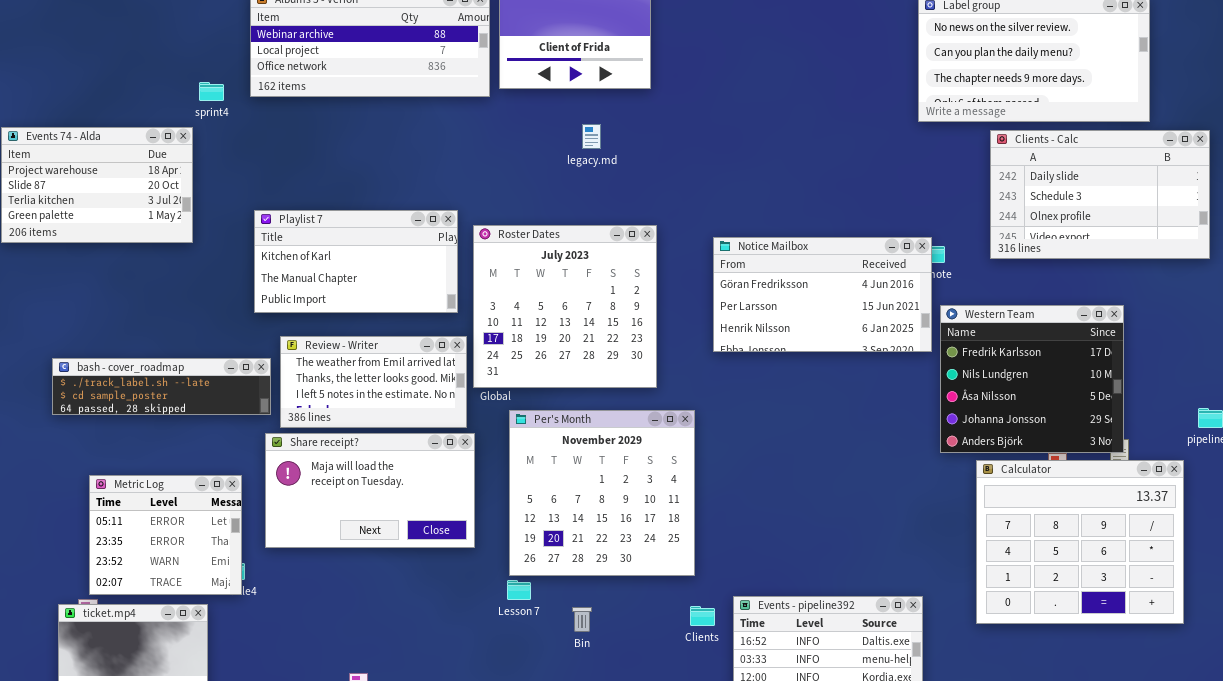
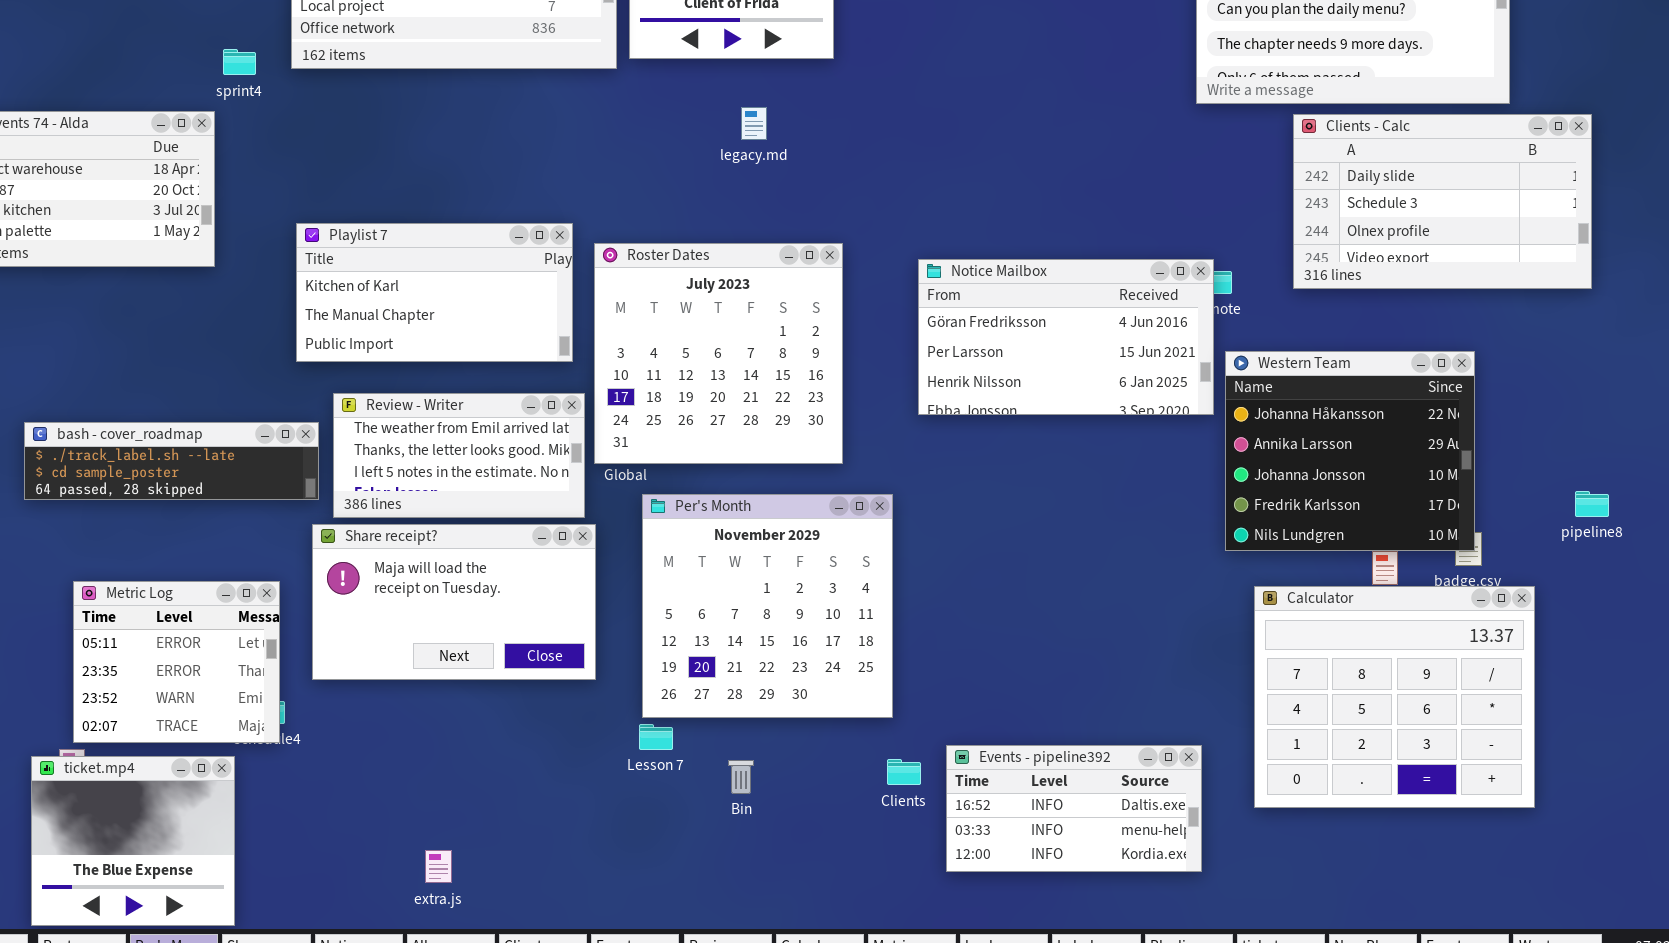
Western Team: [940,305,1124,453] -> [1225,351,1475,551], scrolled up 3 rows
Calculator: [976,460,1184,624] -> [1254,586,1535,808], moved

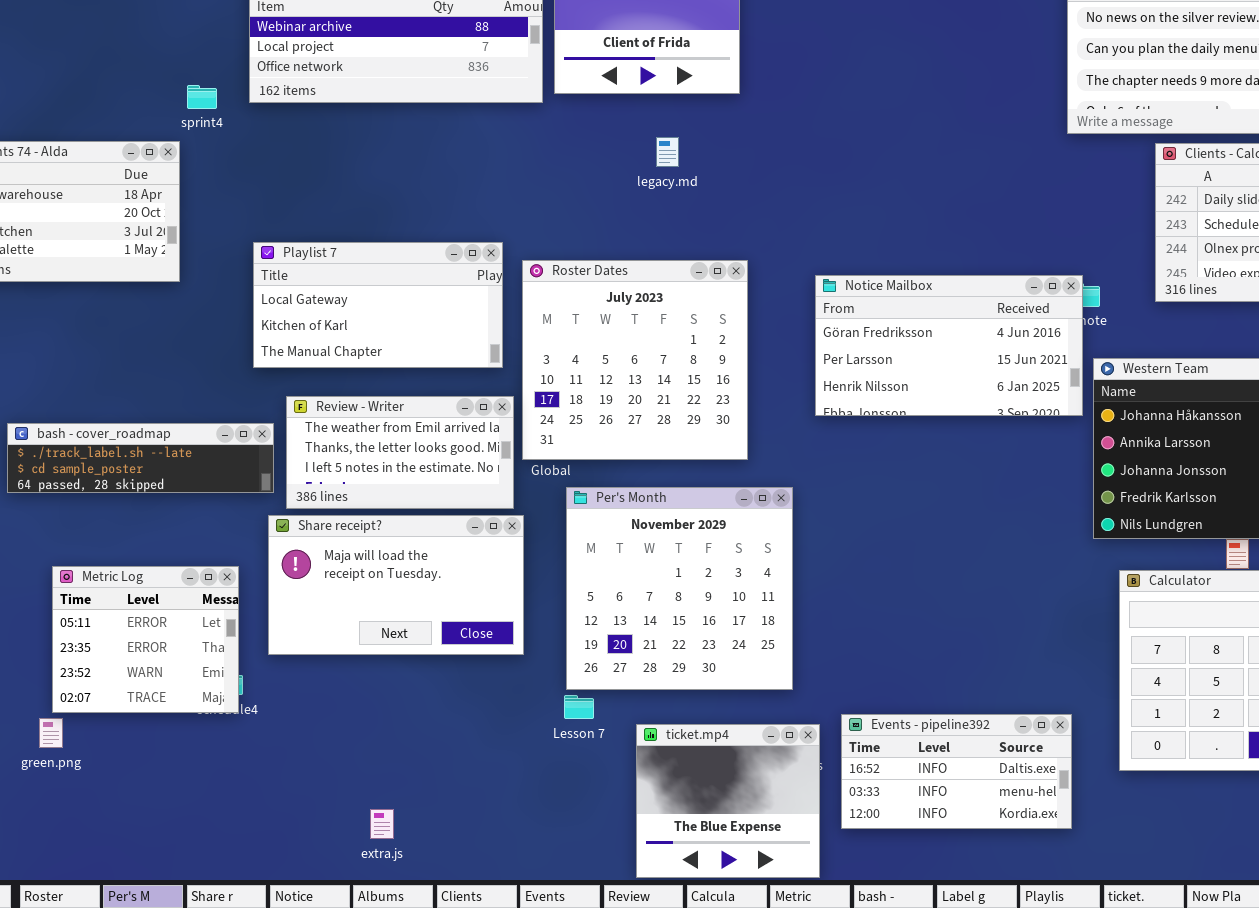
Playlist 7: [296,223,573,362] -> [253,242,503,368], scrolled up 1 row
ticket.mp4: [31,756,235,926] -> [636,724,820,878], moved

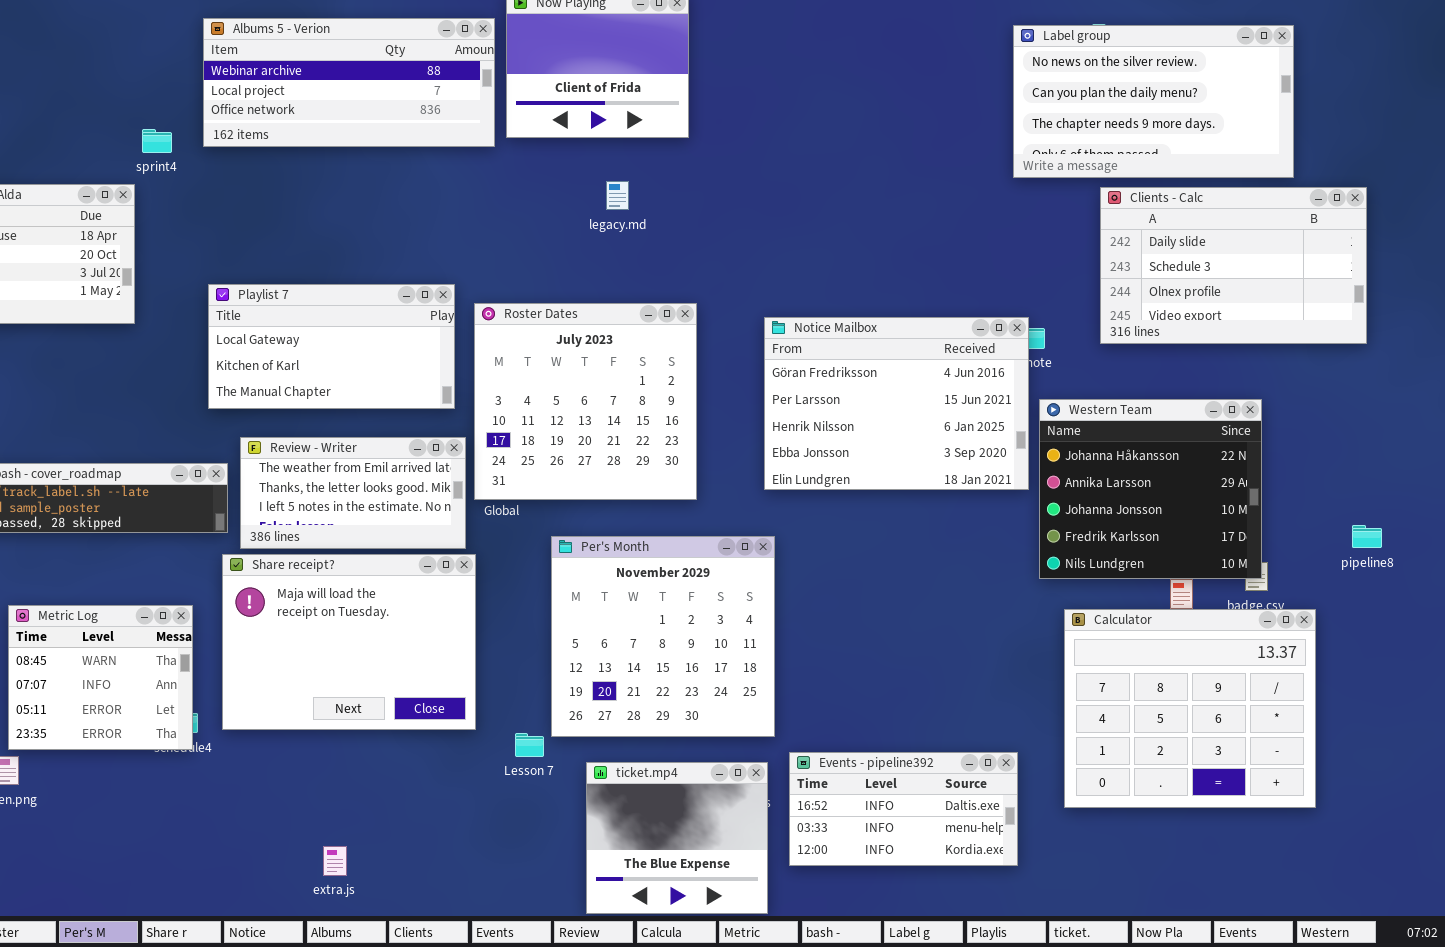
Notice Mailbox: [815,275,1083,416] -> [764,317,1029,490], resized
Per's Month: [566,487,793,690] -> [551,536,775,737], moved
Share receipt?: [268,515,524,655] -> [222,554,476,730], resized
Metric Log: [52,566,239,713] -> [8,605,193,750], scrolled up 2 rows

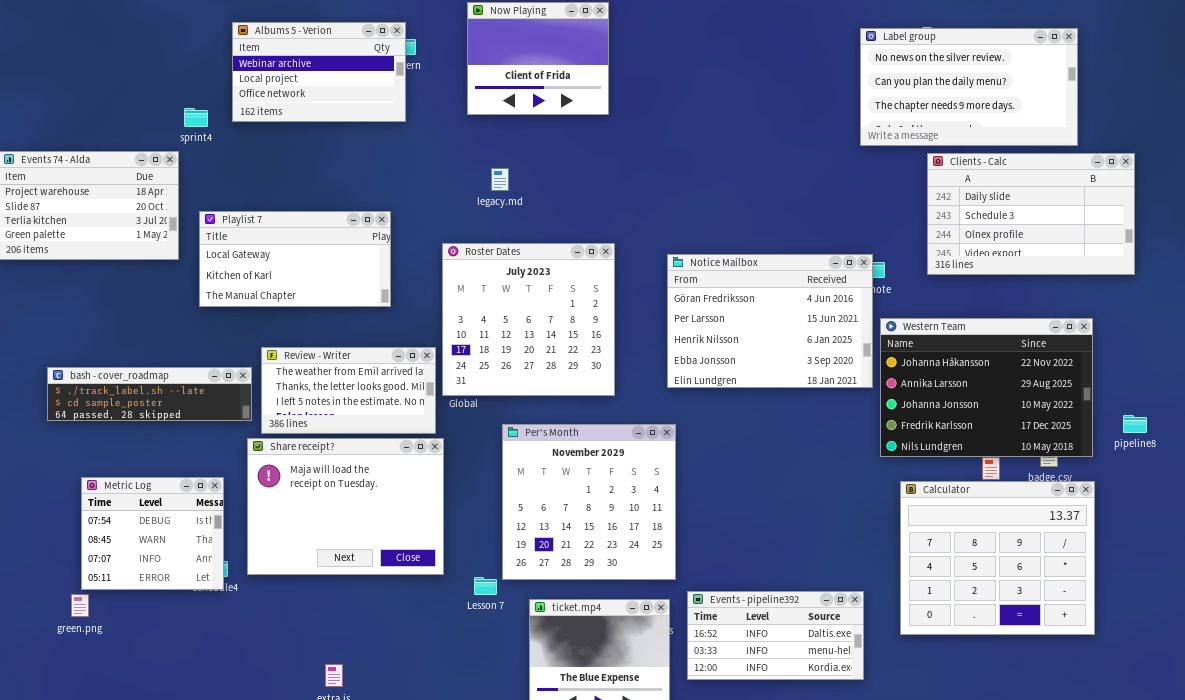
Albums 5 - Verion: [203,18,495,147] -> [232,22,406,122], resized
legacy.md: [606,181,629,210] -> [491,168,509,191], moved
Playlist 7: [208,284,455,409] -> [199,211,391,307], moved
Western Team: [1039,399,1262,579] -> [880,318,1093,457], resized
Metric Log: [8,605,193,750] -> [81,477,224,590], scrolled up 1 row

